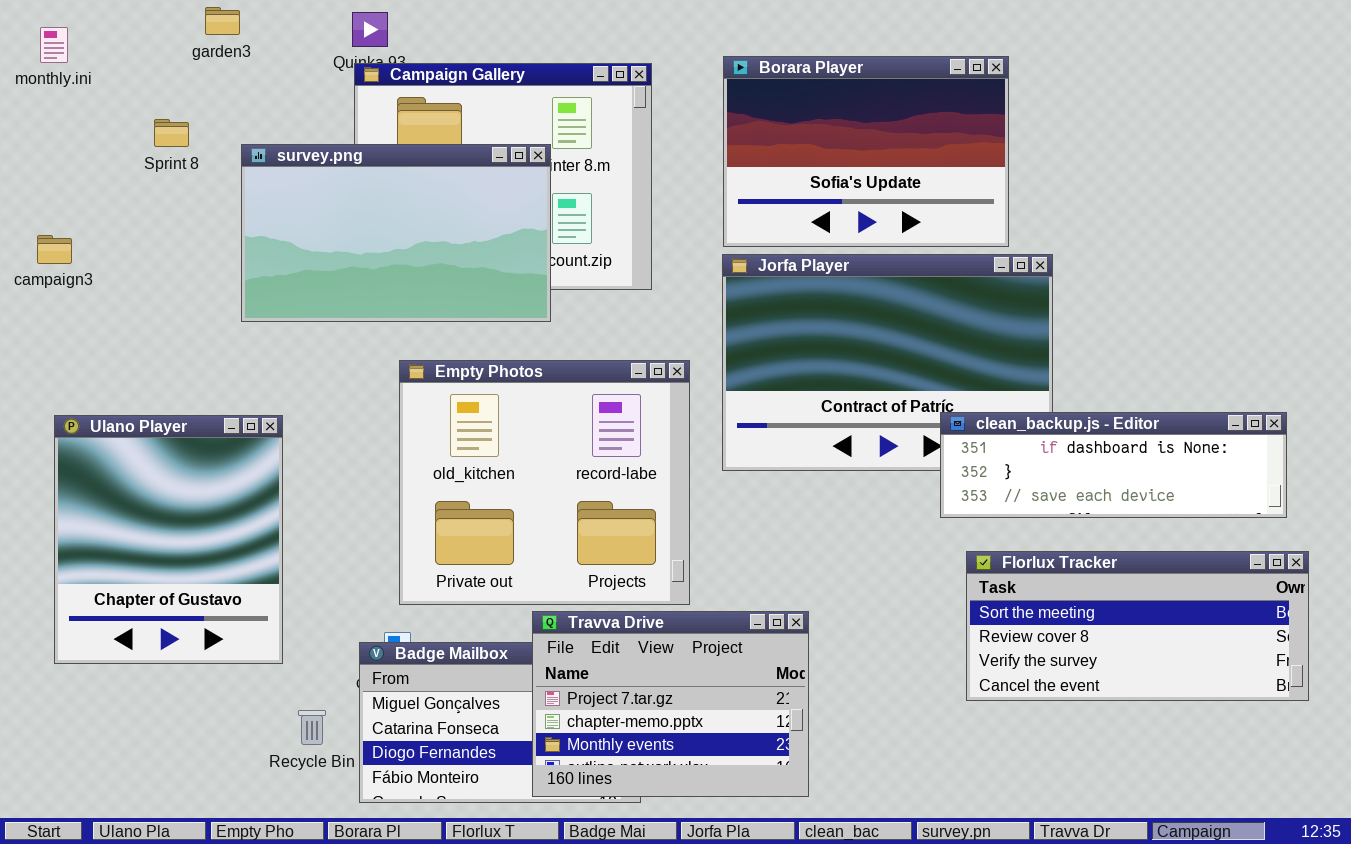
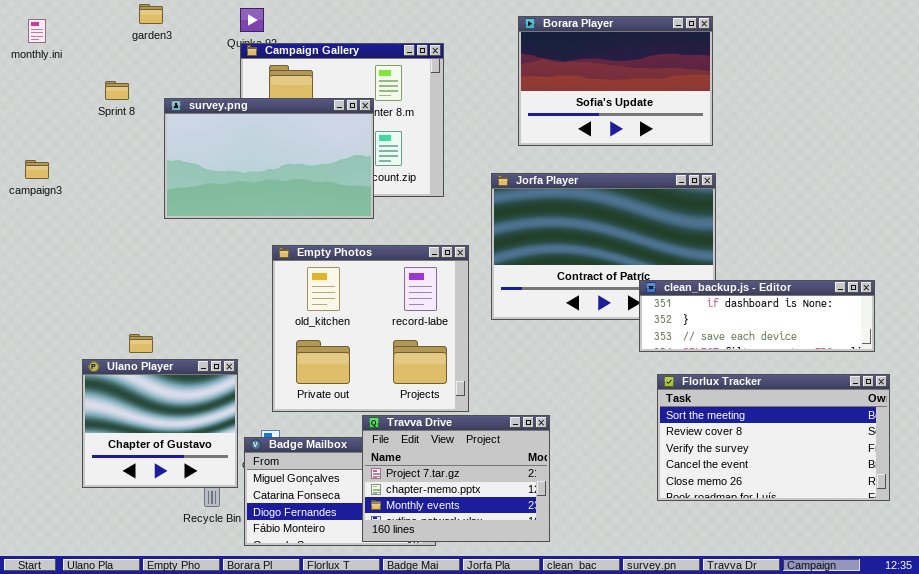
Borara Player: [723,56,1009,247] -> [518,16,713,146], moved
Ulano Player: [54,415,283,664] -> [82,359,238,488], moved, resized
Florlux Tracker: [966,551,1309,701] -> [657,374,890,501], resized

